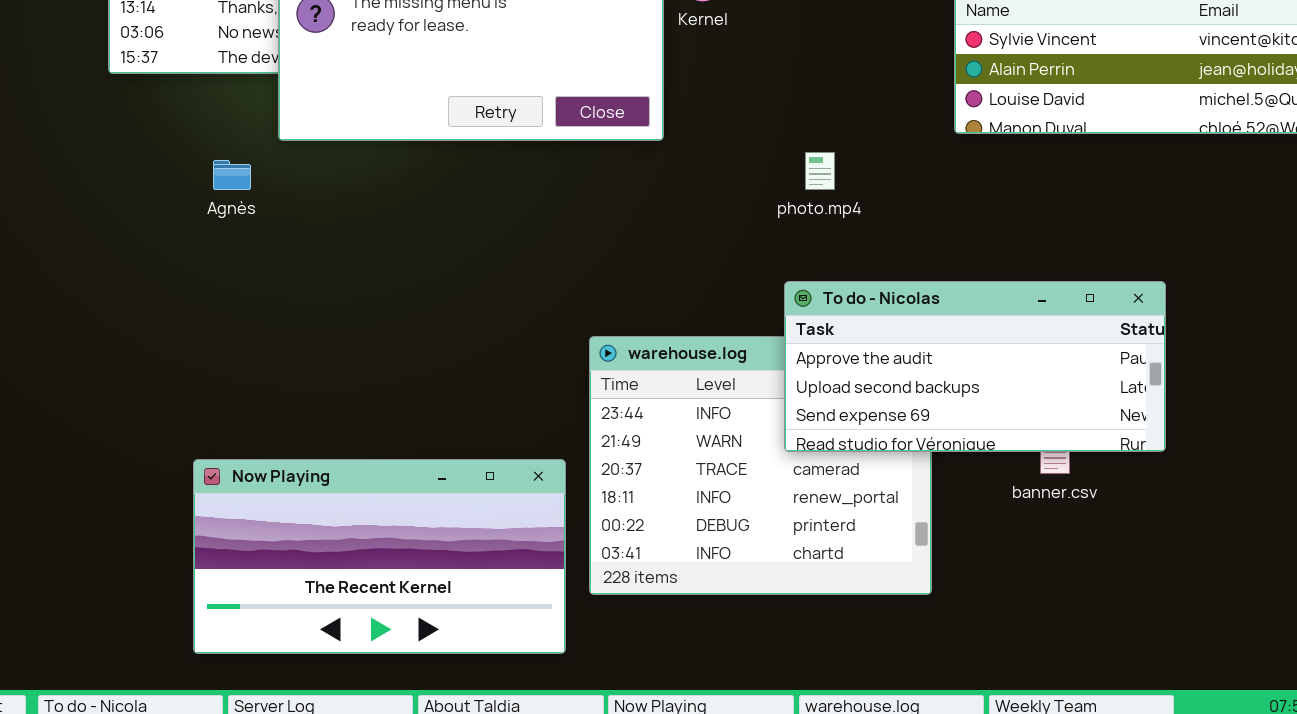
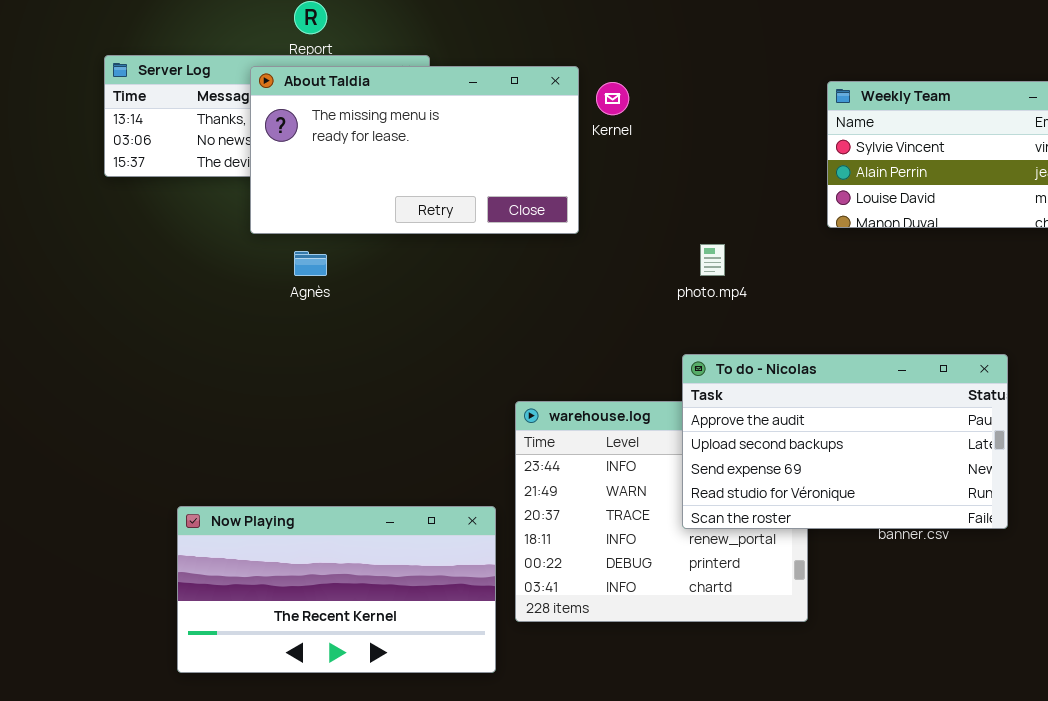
Agnès: [213,160,251,190] -> [294,251,327,276], moved
To do - Nicolas: [784,281,1166,452] -> [682,354,1008,529], resized

